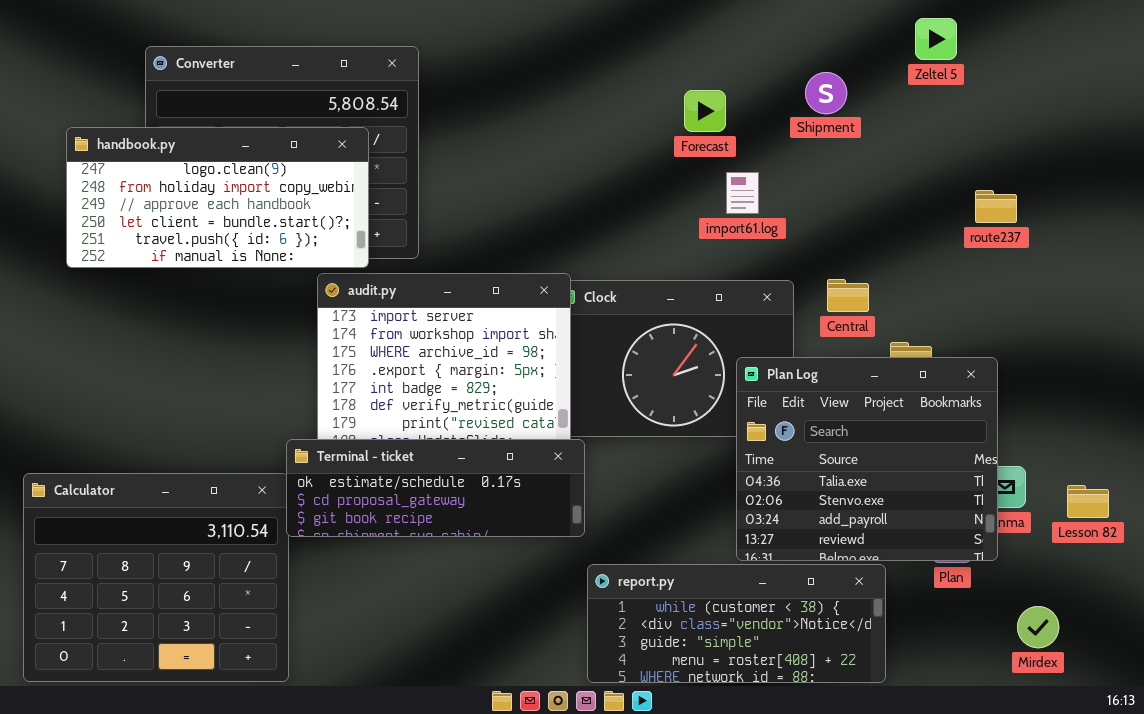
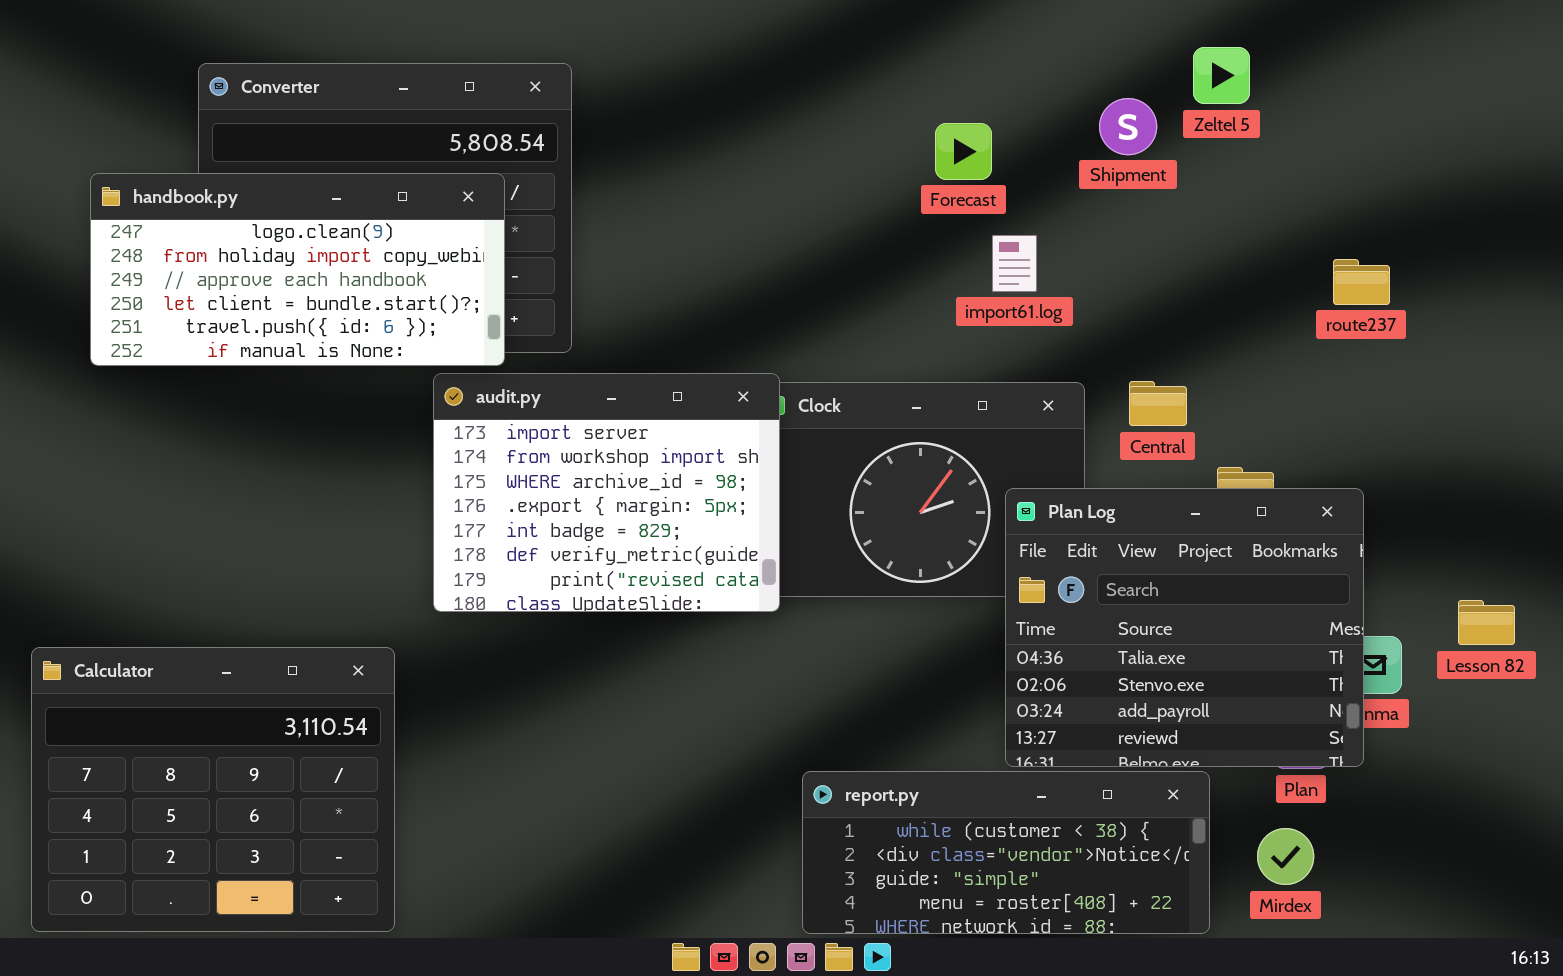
Zeltel 5: [915,18,957,60] -> [1193,47,1250,104], moved
Terminal - ticket: [286,439,585,537] -> none, closed
Lesson 82: [1067,485,1109,518] -> [1458,600,1515,645], moved
Mirdex: [1017,606,1059,648] -> [1257,828,1314,885], moved

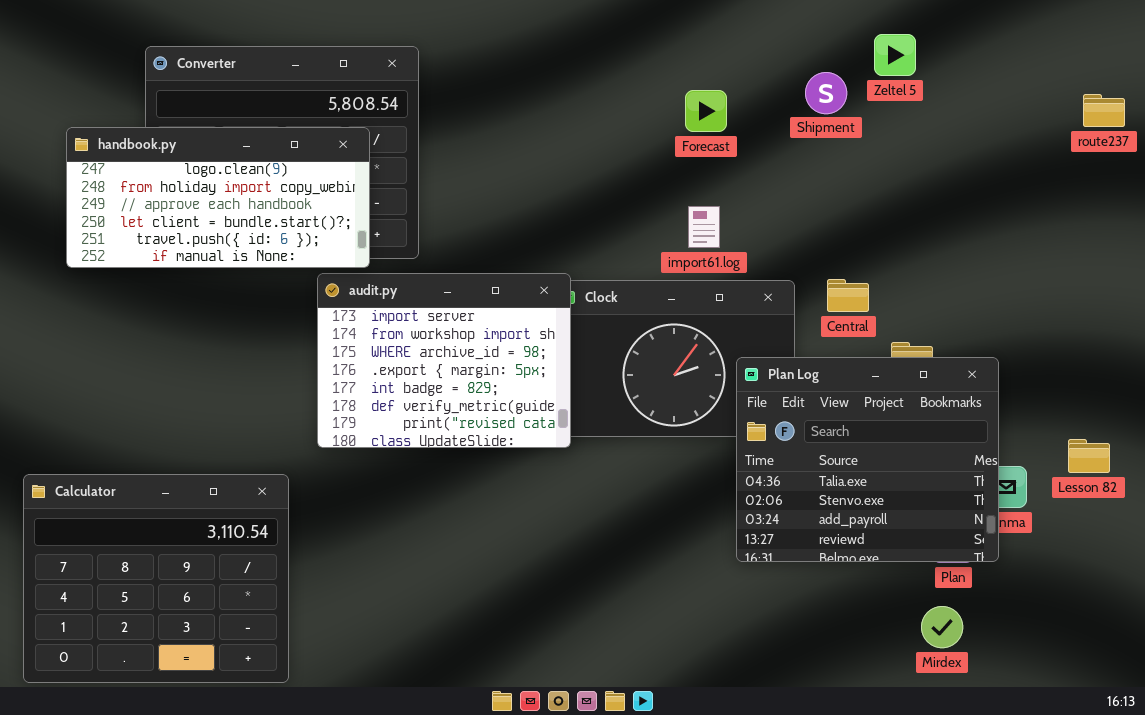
import61.log: [992,235,1037,292] -> [688,206,720,248], moved
route237: [1333,259,1390,305] -> [1083,94,1125,127], moved
report.py: [802,771,1210,934] -> none, closed

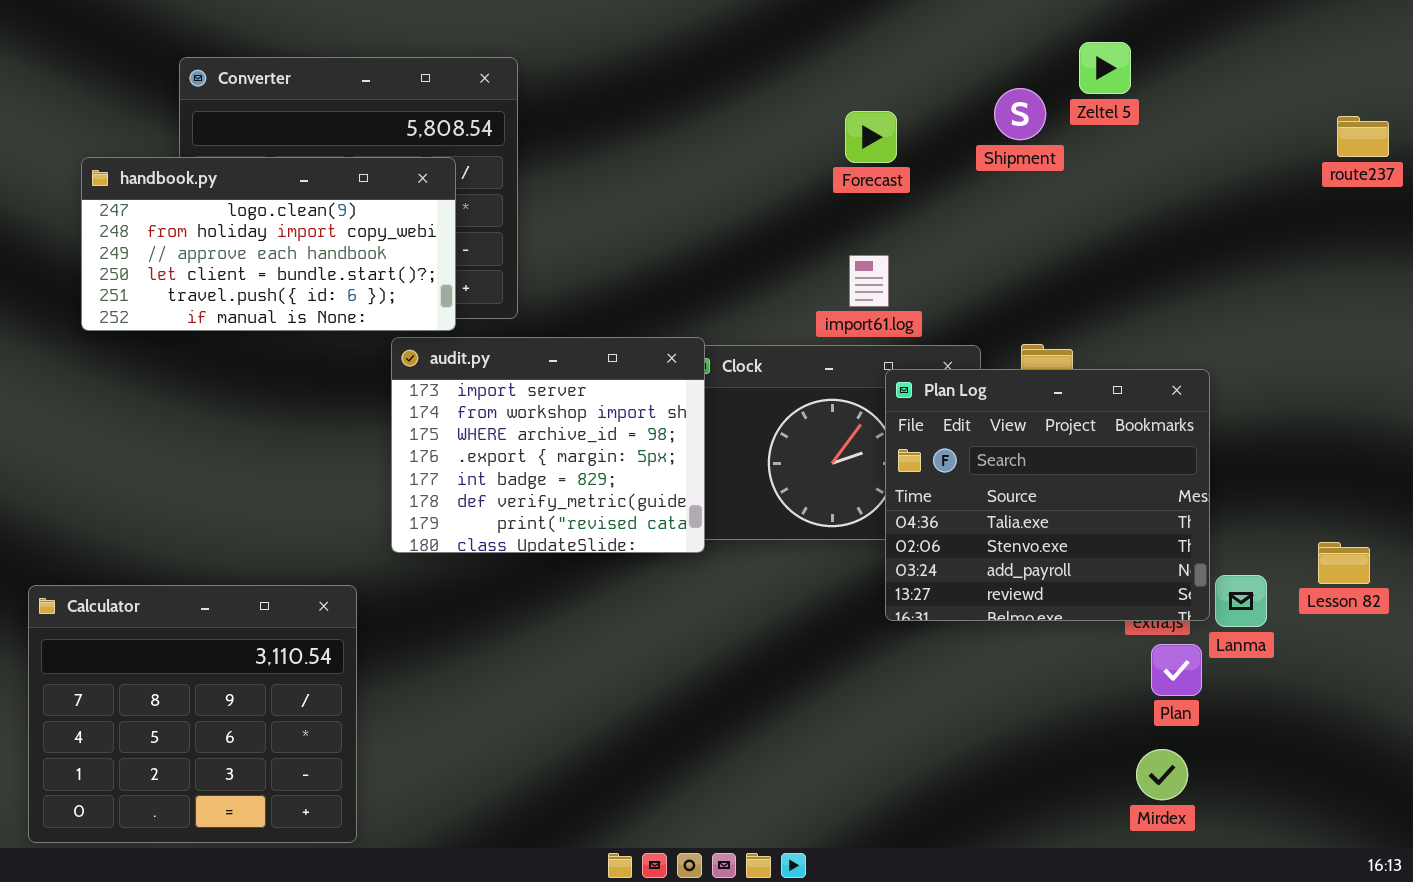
Plan Log: [736,357,999,562] -> [885,369,1210,621], moved

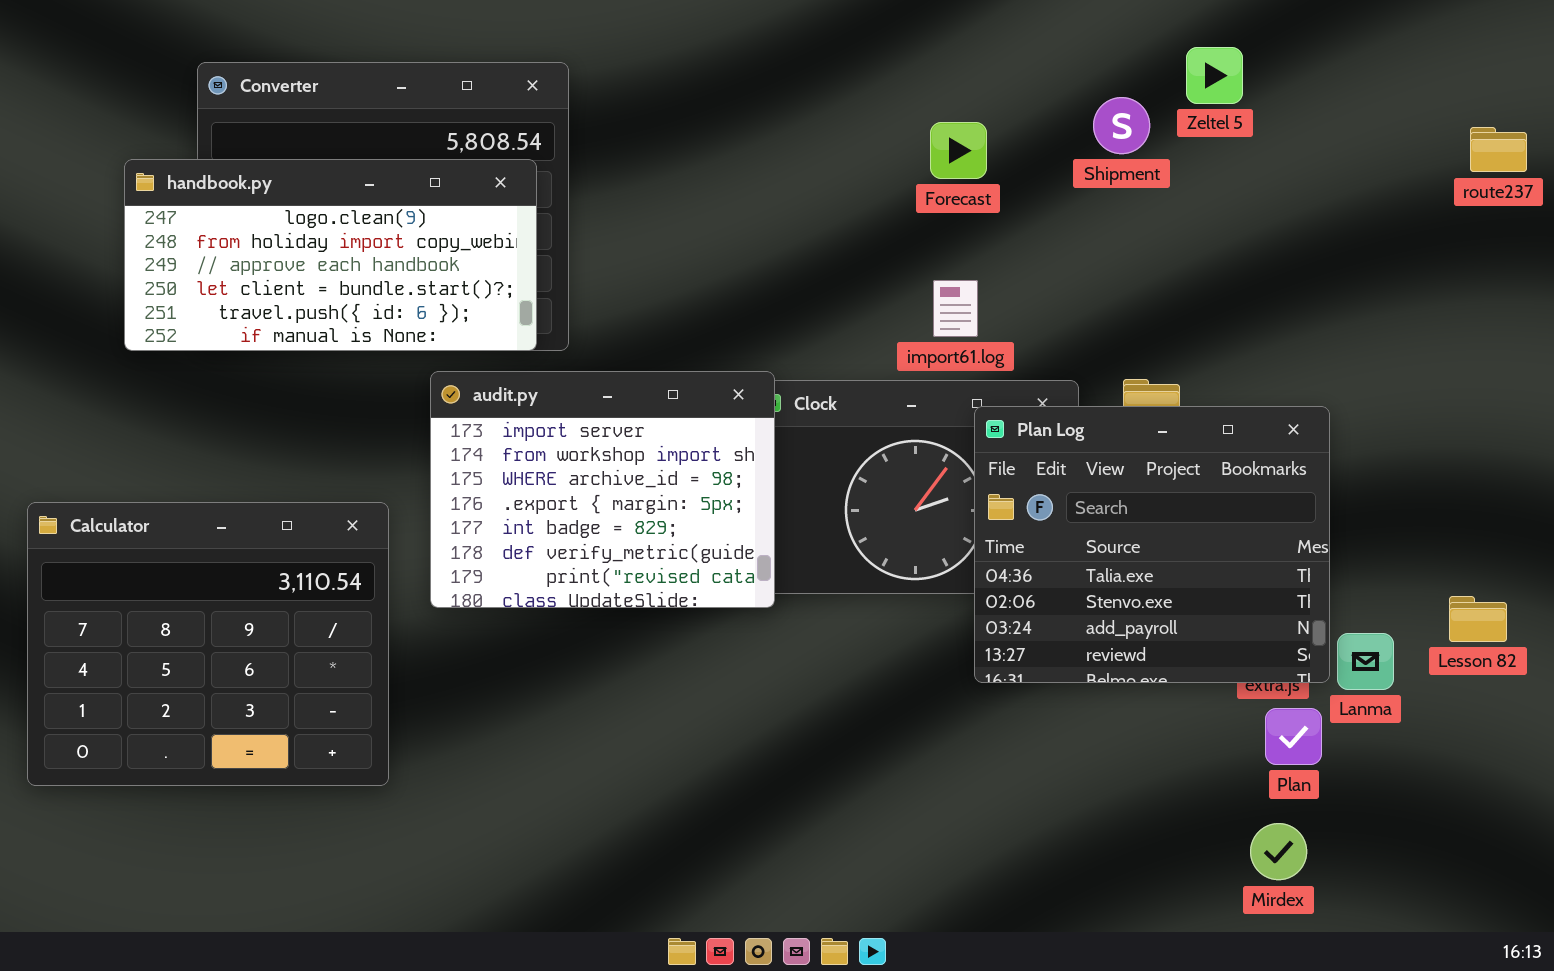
handbook.py: [81,157,456,331] -> [124,159,537,351], moved
Calculator: [28,585,357,843] -> [27,502,389,786], moved

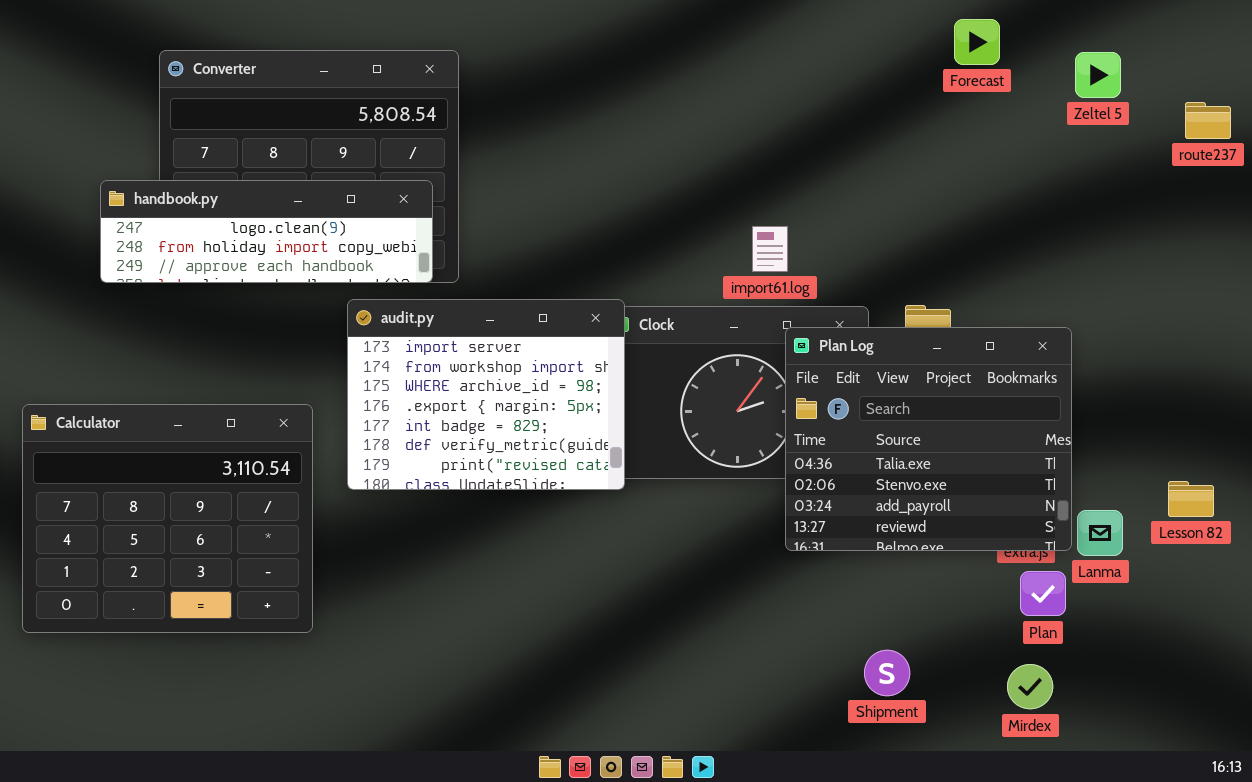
Zeltel 5: [1186,47,1243,104] -> [1075,52,1121,98], moved
Shipment: [1093,97,1150,154] -> [864,650,910,696], moved
Forecast: [930,122,987,179] -> [954,19,1000,65], moved
handbook.py: [124,159,537,351] -> [100,180,433,283], resized

